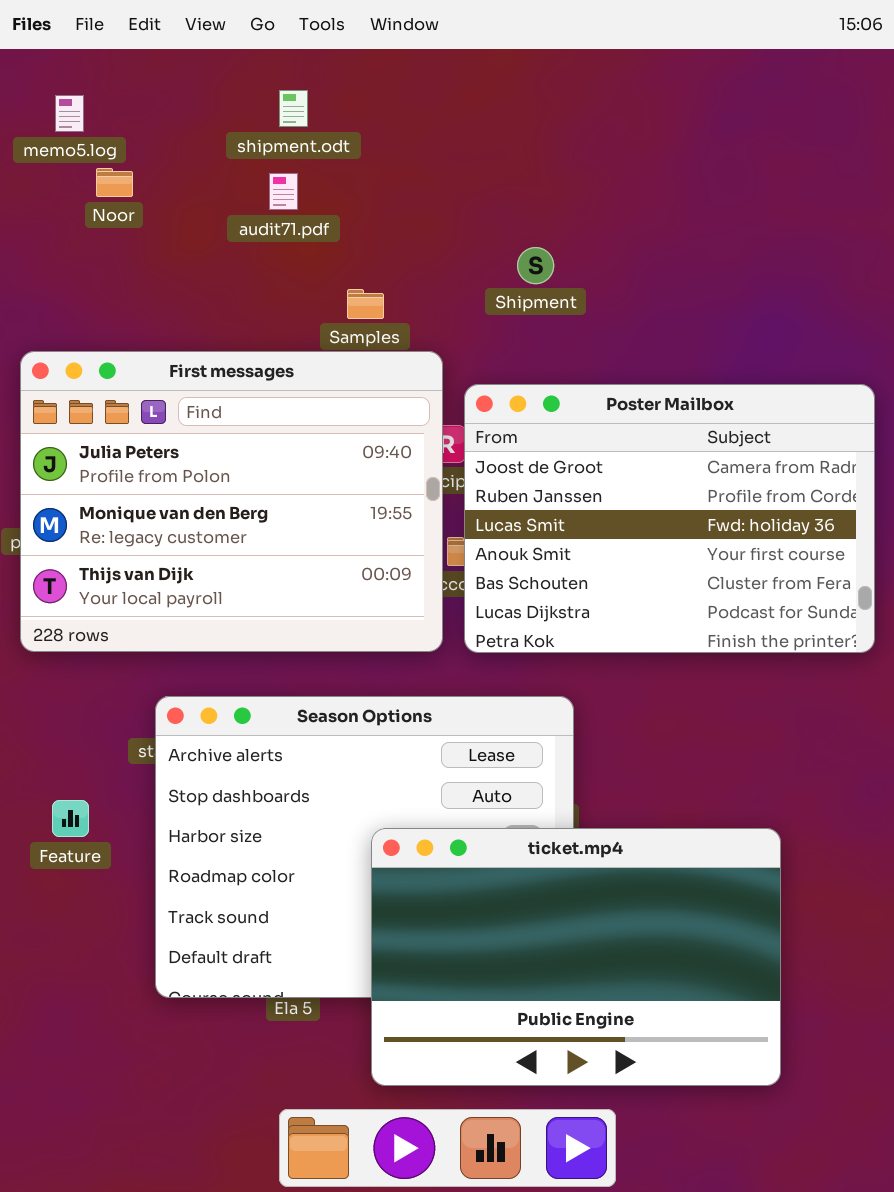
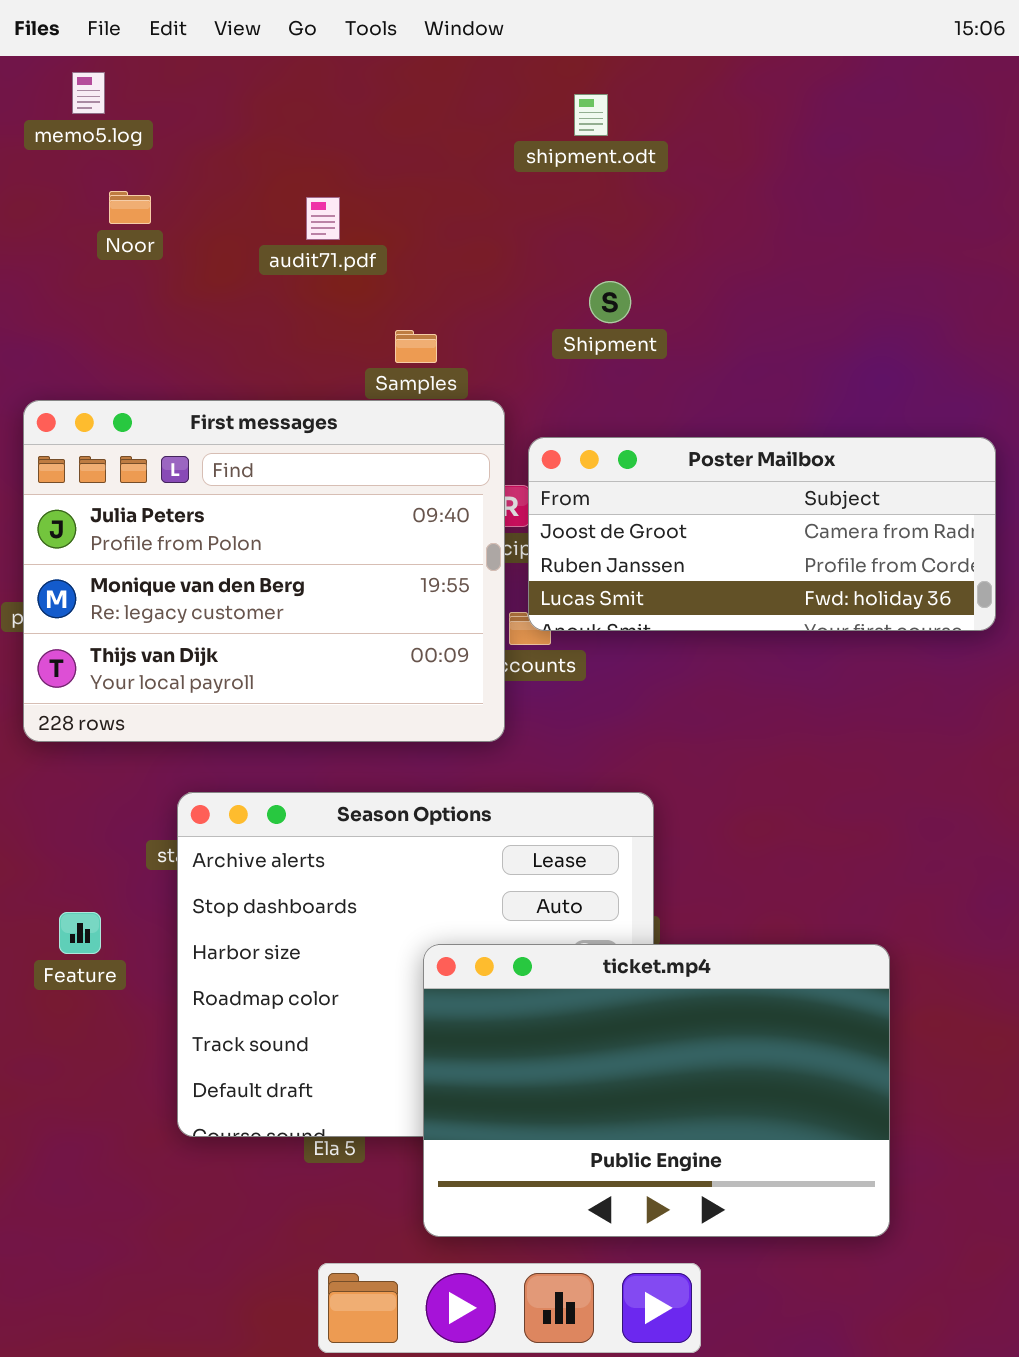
shipment.odt: [279,90,308,127] -> [574,94,608,136], moved
memo5.log: [55,95,84,132] -> [72,72,105,114], moved
Poster Mailbox: [464,384,875,653] -> [528,437,996,631], resized

